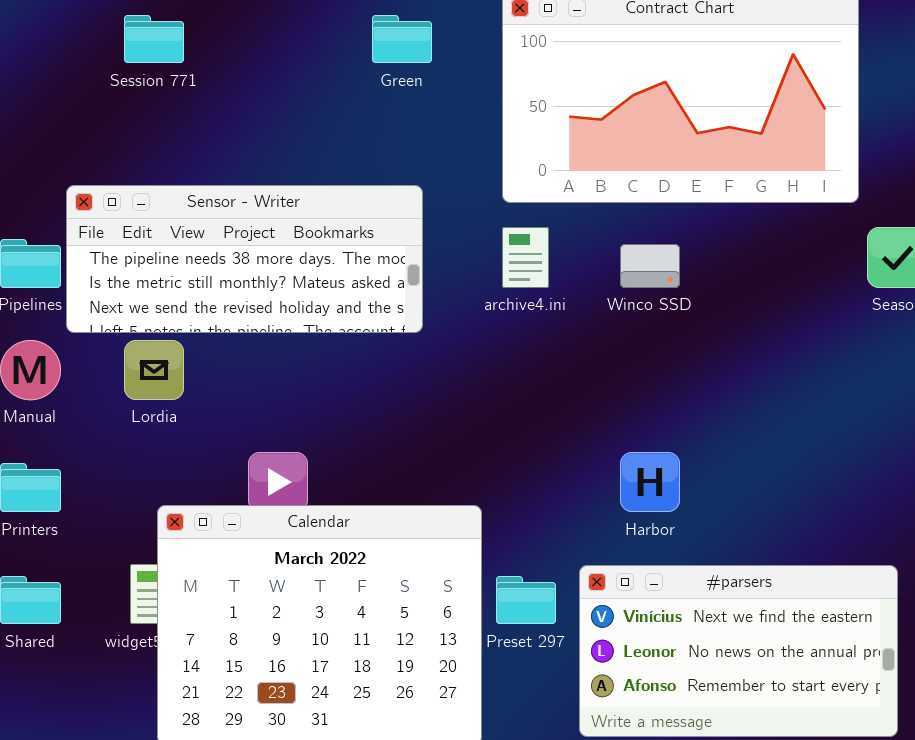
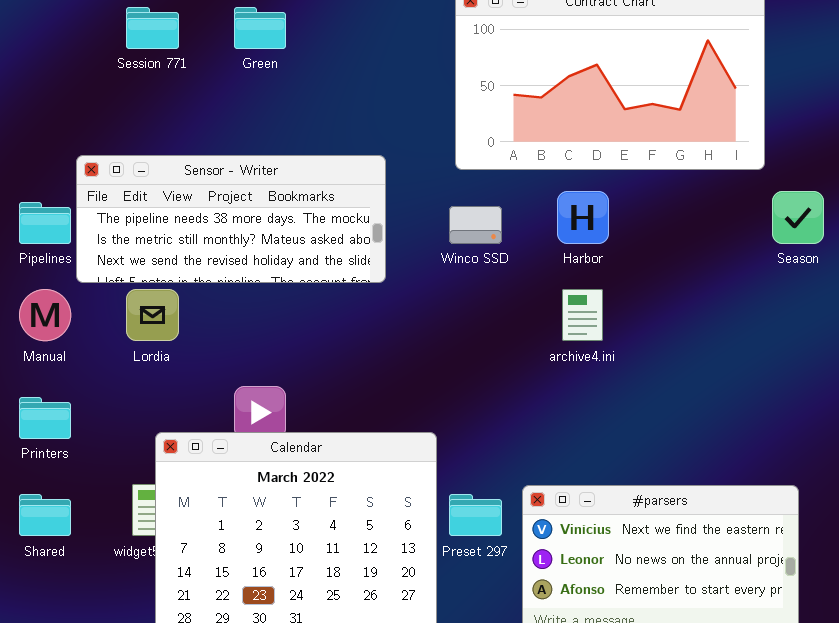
Green: [372,15,432,63] -> [234,7,286,49], moved
archive4.ini: [502,227,549,288] -> [562,289,603,341], moved
Winco SSD: [620,244,680,288] -> [449,206,502,244], moved
Harbor: [620,452,680,512] -> [557,191,609,244], moved

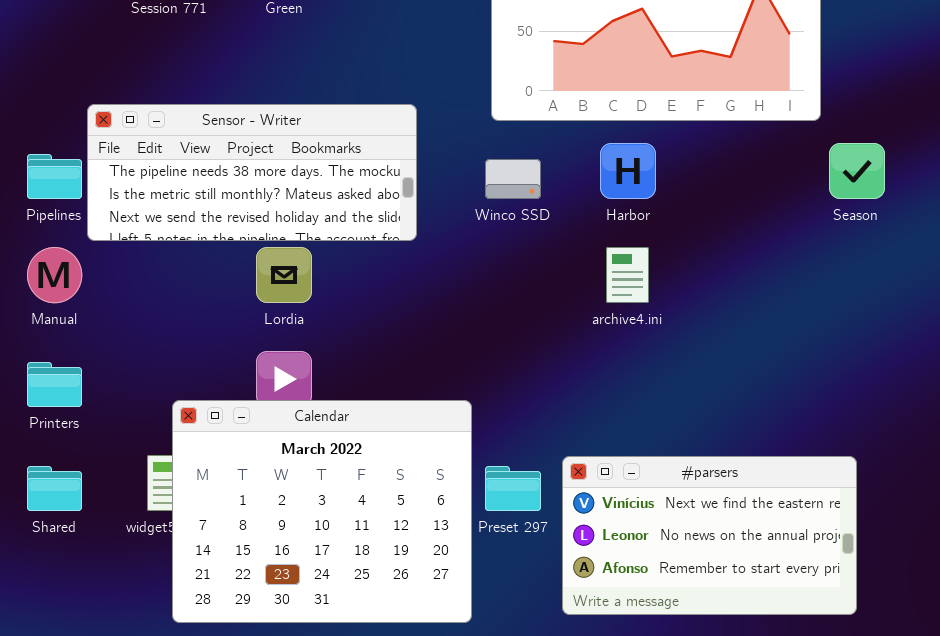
Lordia: [126,289,179,341] -> [256,247,312,303], moved

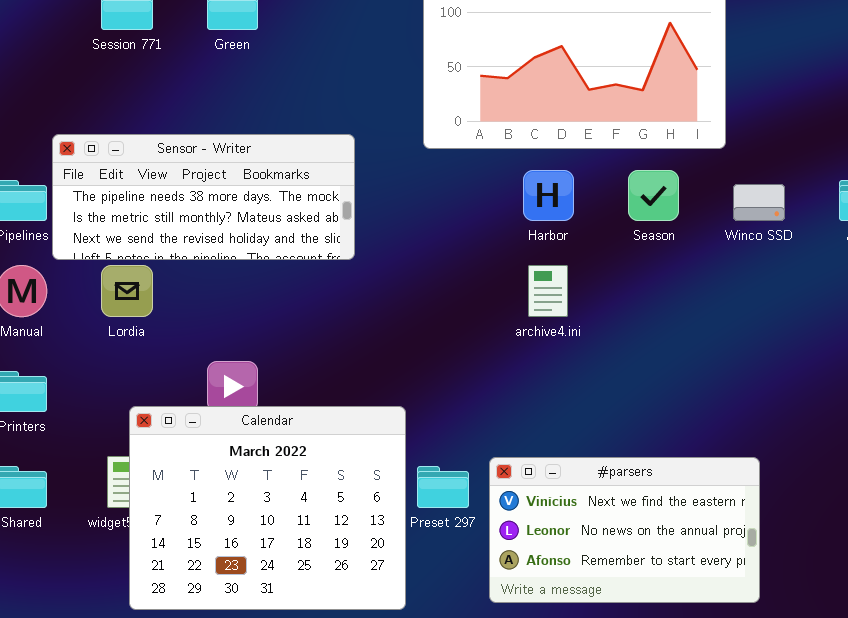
Season: [829,143,885,199] -> [628,170,679,221], moved
Winco SSD: [485,159,541,199] -> [733,184,785,221], moved
Lordia: [256,247,312,303] -> [101,265,153,317], moved

